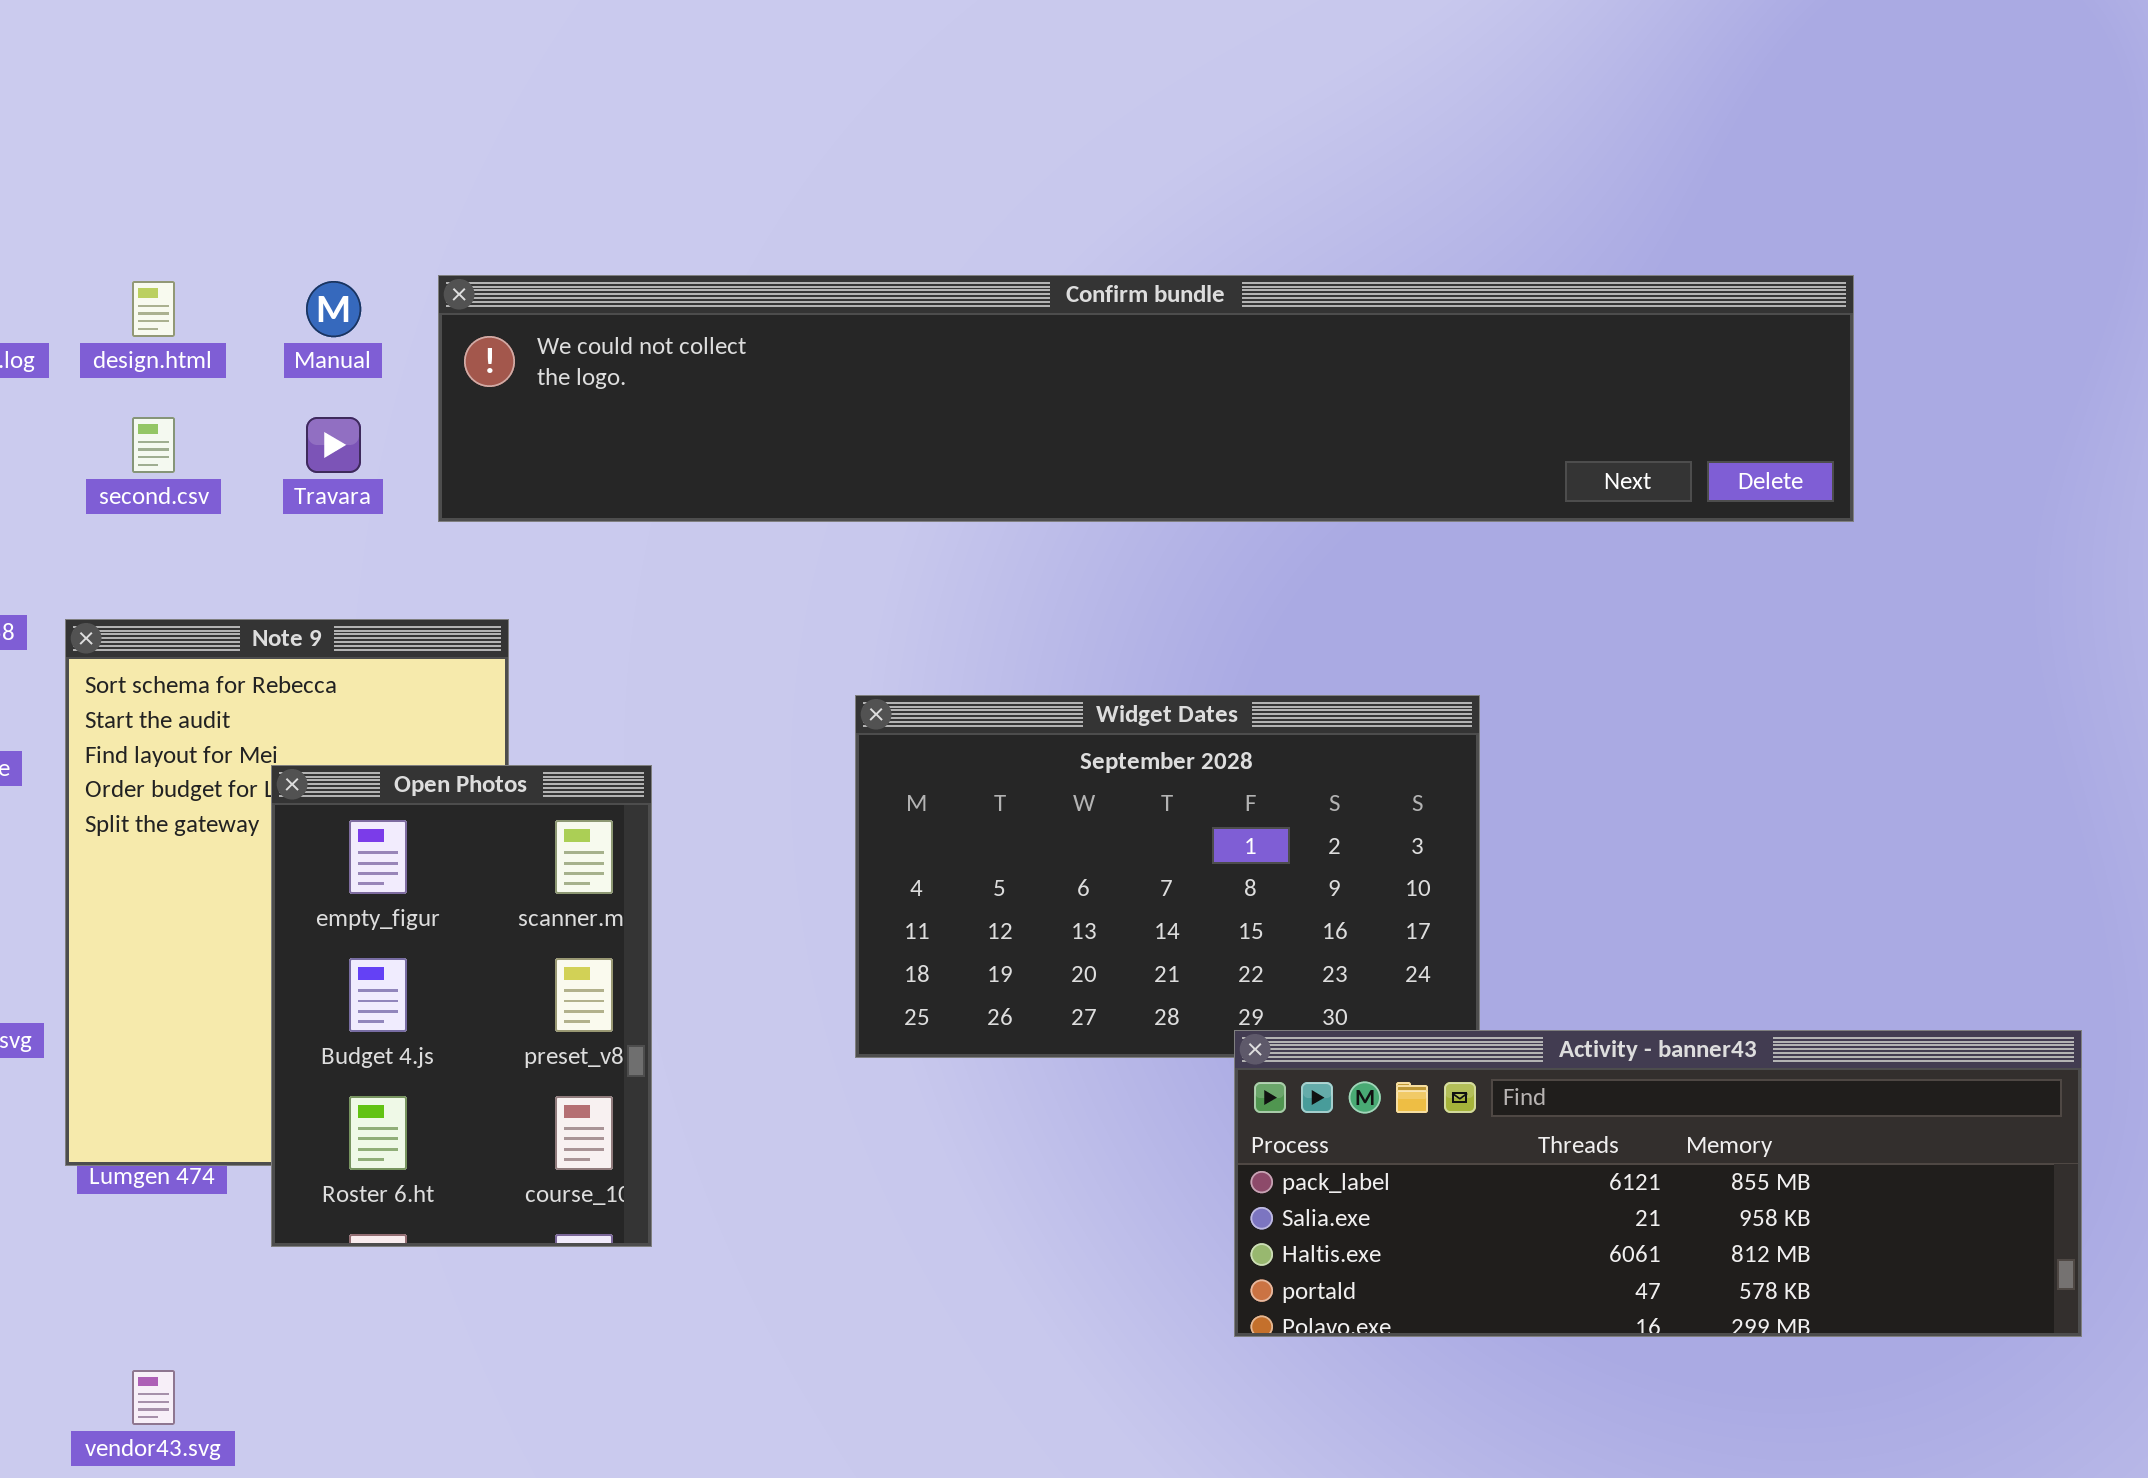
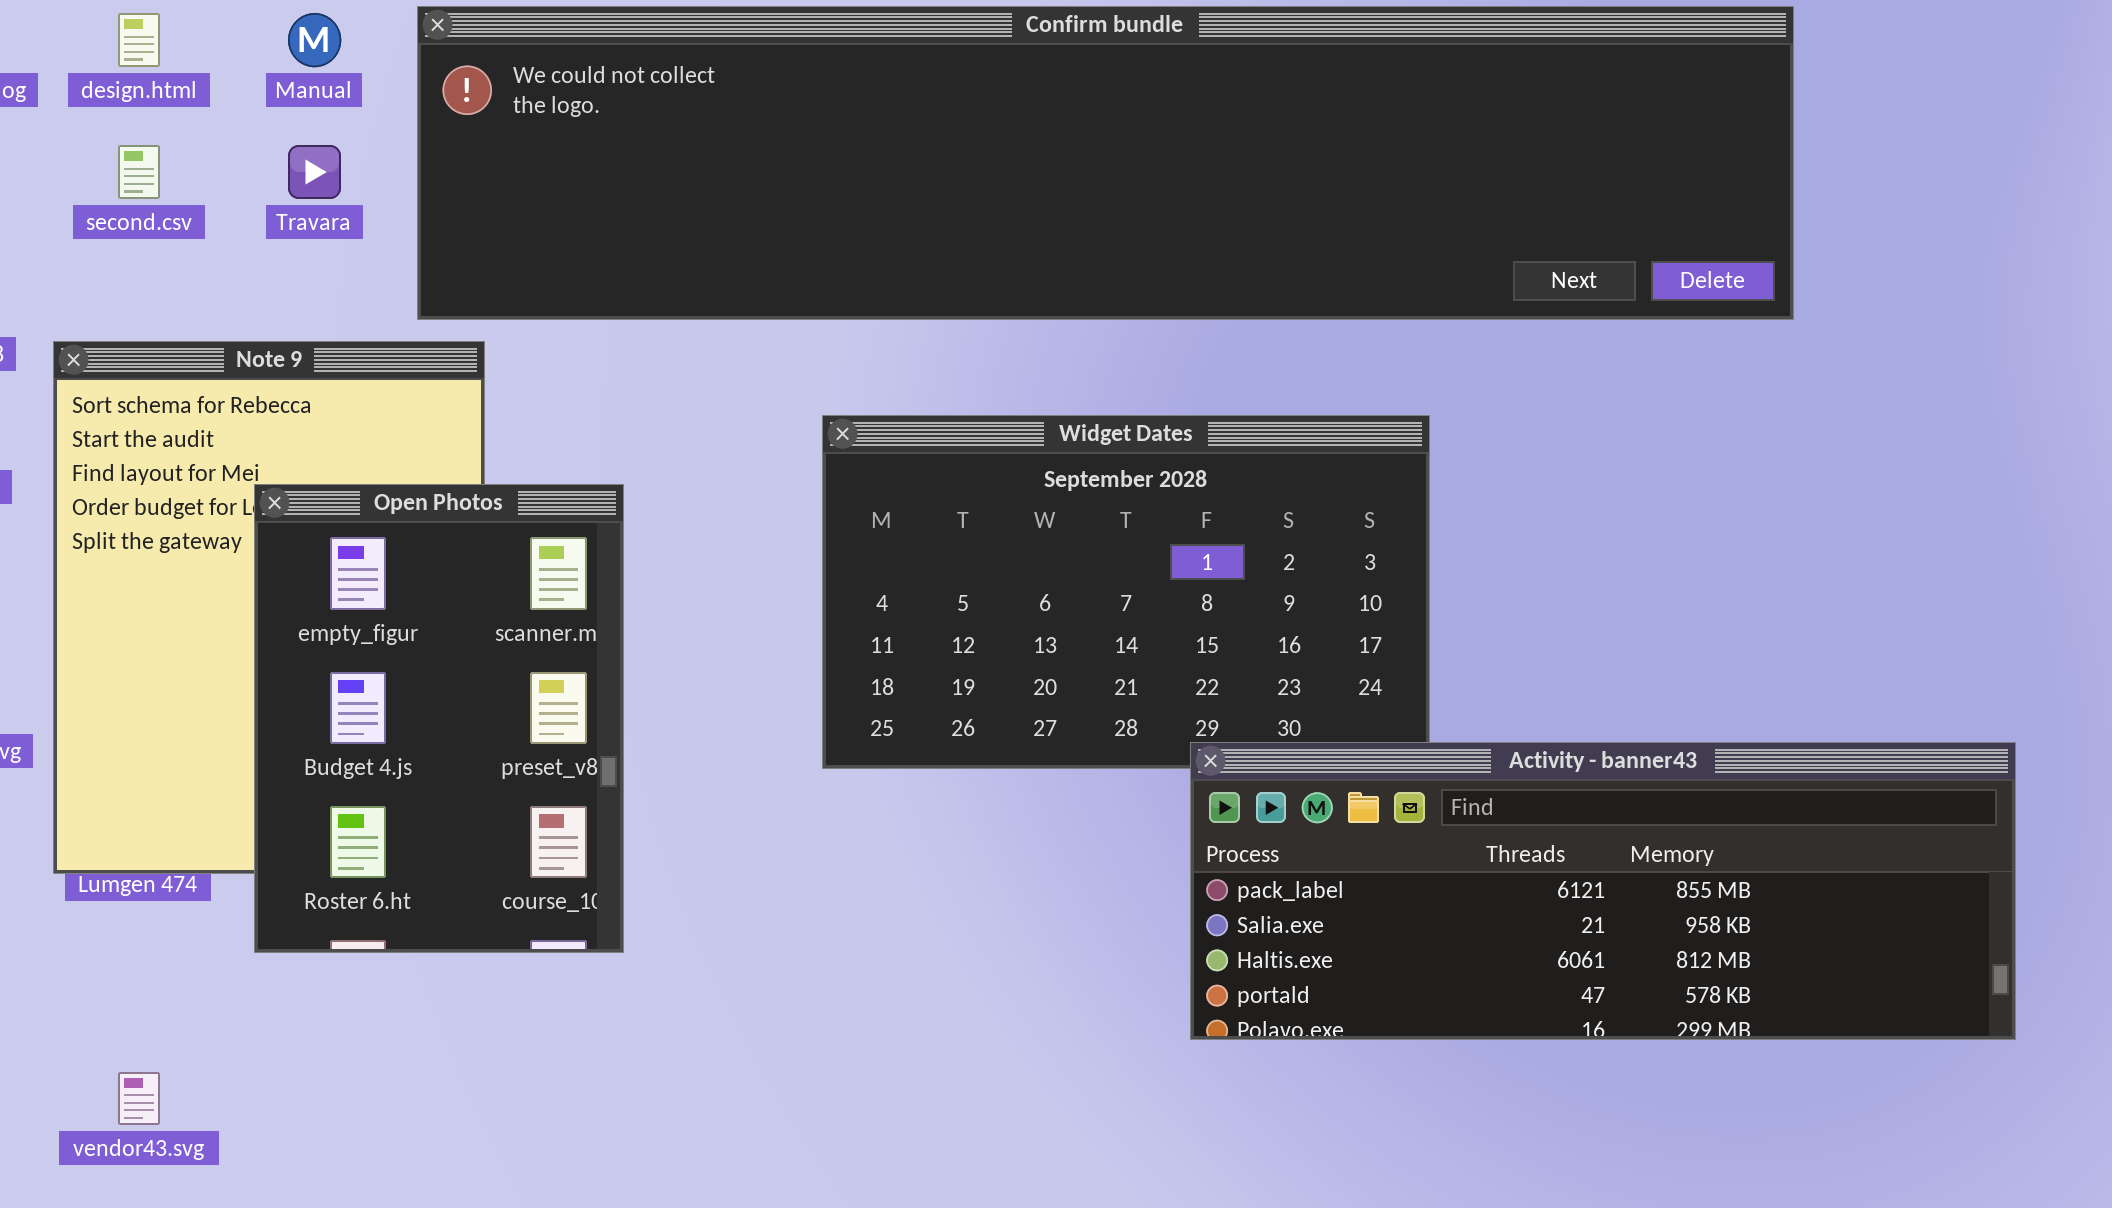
Confirm bundle: [438,275,1854,522] -> [417,6,1794,320], resized

